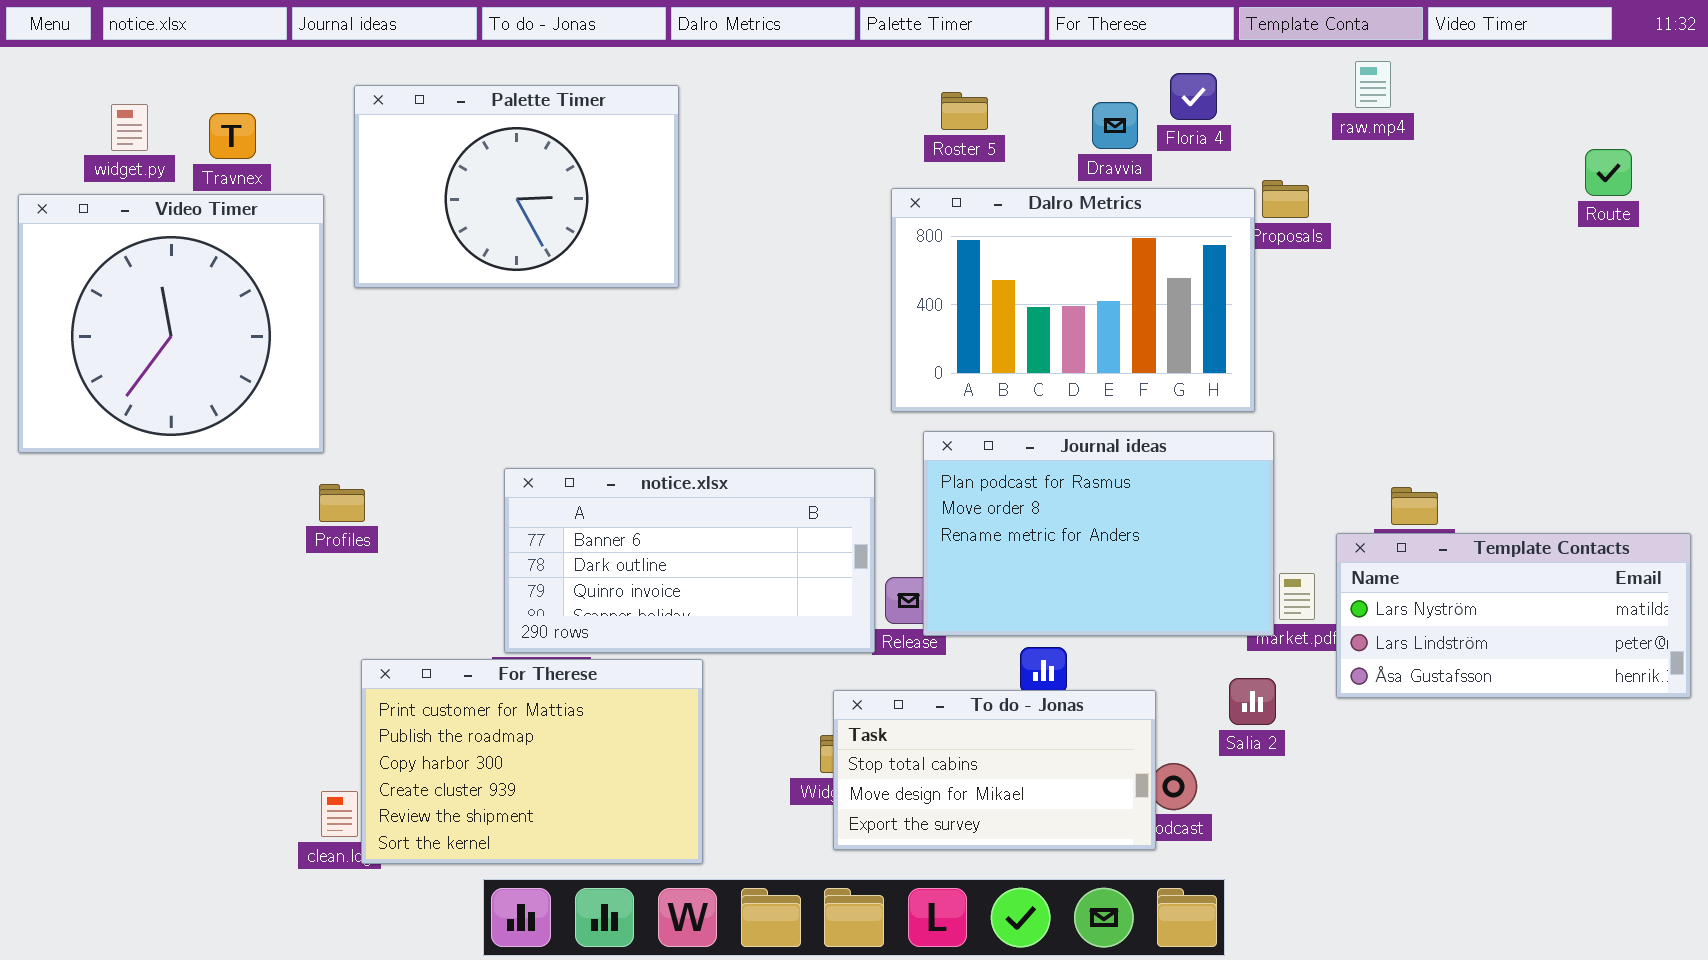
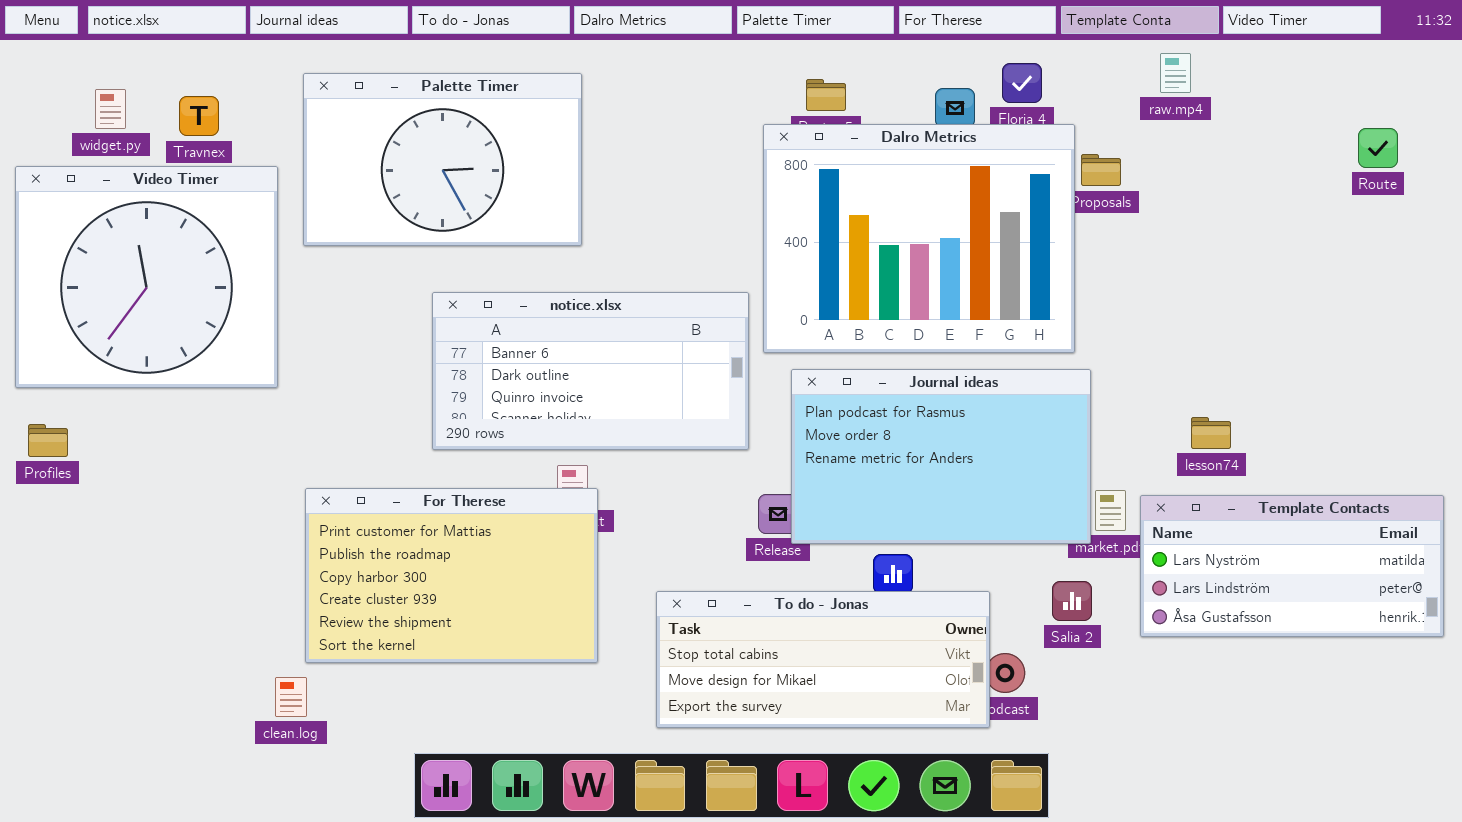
Dalro Metrics: [891,188,1255,412] -> [763,124,1075,353], resized
notice.xlsx: [504,468,875,653] -> [432,292,749,450], moved
Profiles: [319,484,365,522] -> [28,424,68,457], moved
Template Contacts: [1336,533,1691,698] -> [1140,495,1444,637], moved
For Therese: [361,659,703,864] -> [305,488,598,663], moved
To do - Jonas: [833,690,1156,850] -> [656,591,990,728], resized

